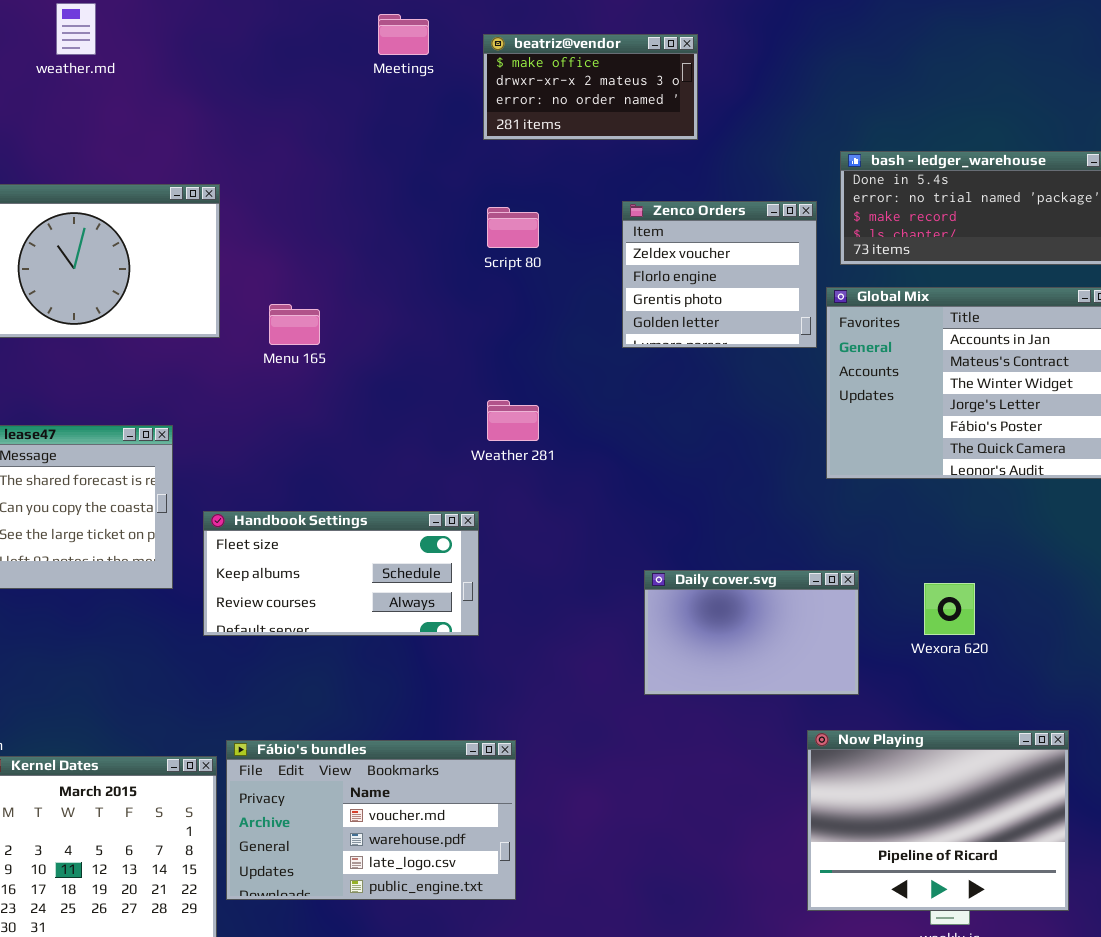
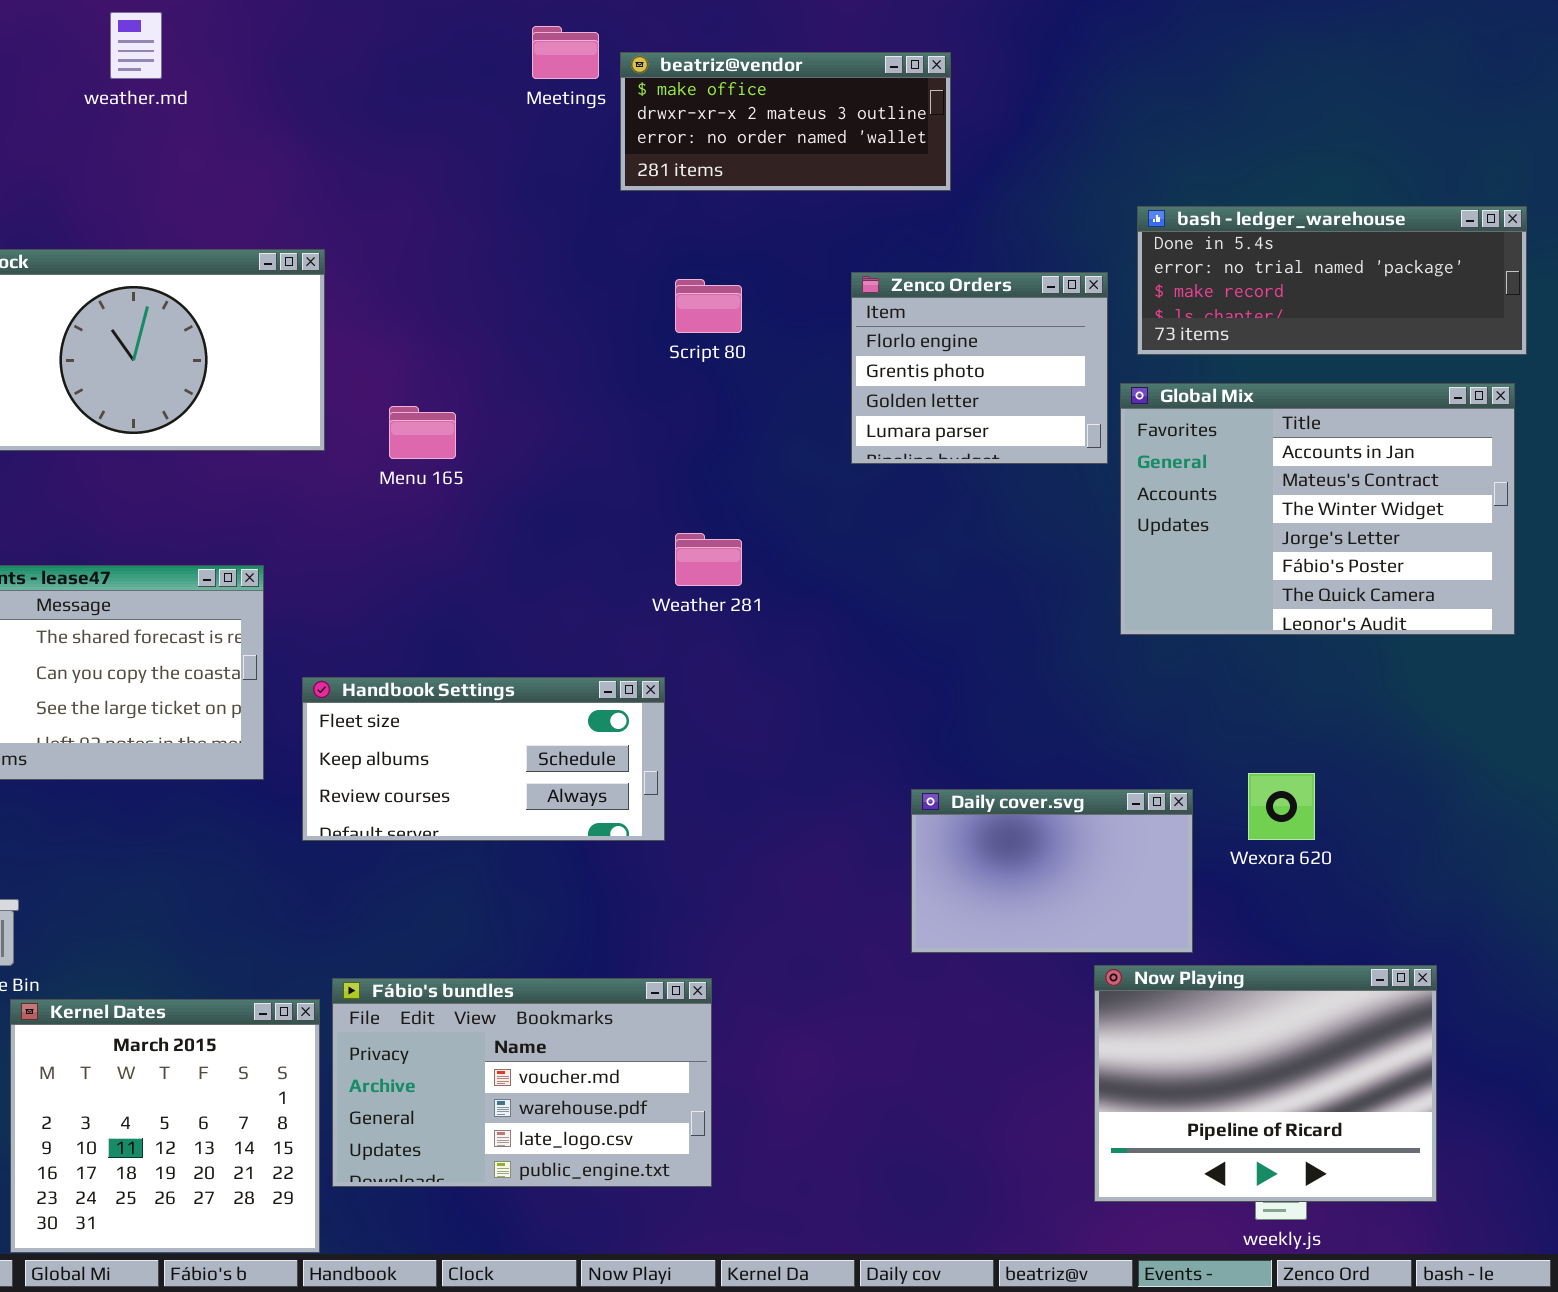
beatriz@vendor: [483,34,698,140] -> [620,52,951,191], resized
Zenco Orders: [622,201,817,348] -> [851,272,1108,464], scrolled down 1 row
Daily cover.svg: [644,570,859,695] -> [911,789,1193,953], moved

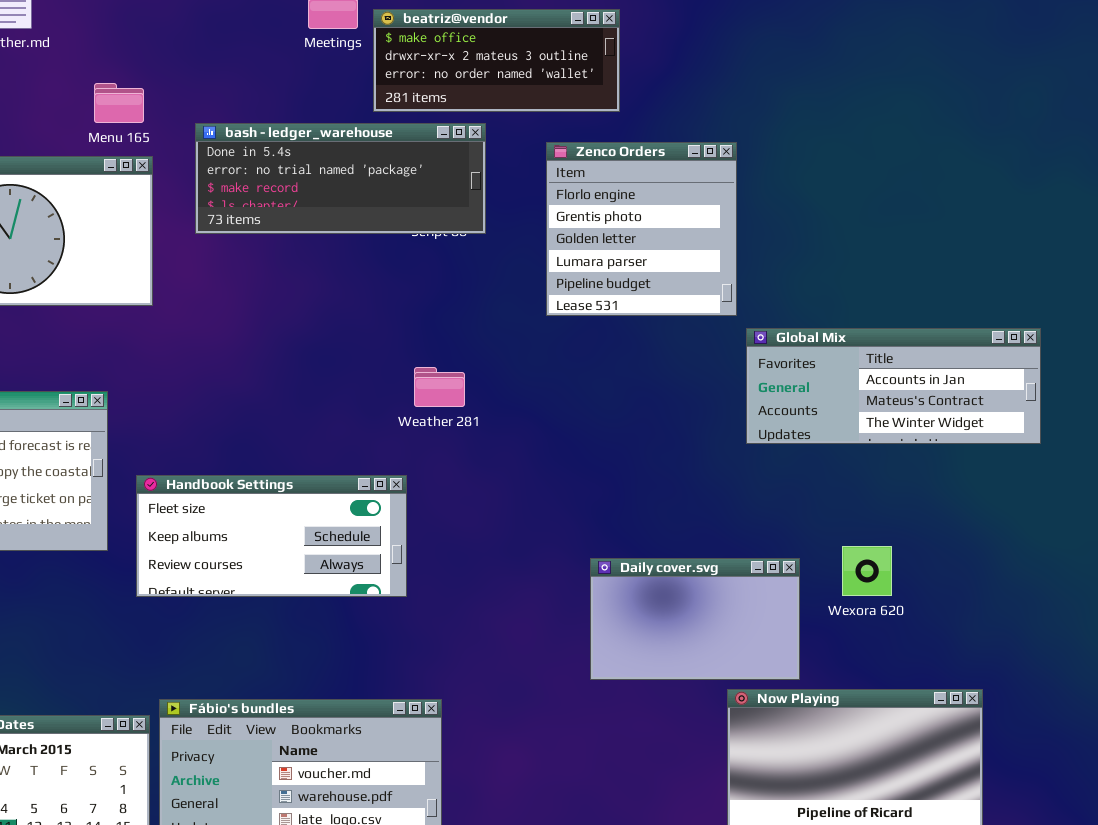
bash - ledger_warehouse: [1137,206,1527,355] -> [195,123,486,234], moved
Zenco Orders: [851,272,1108,464] -> [546,142,737,316], resized
Global Mix: [1120,383,1515,635] -> [746,328,1041,444], resized
Menu 165: [389,406,456,459] -> [94,83,144,123], moved

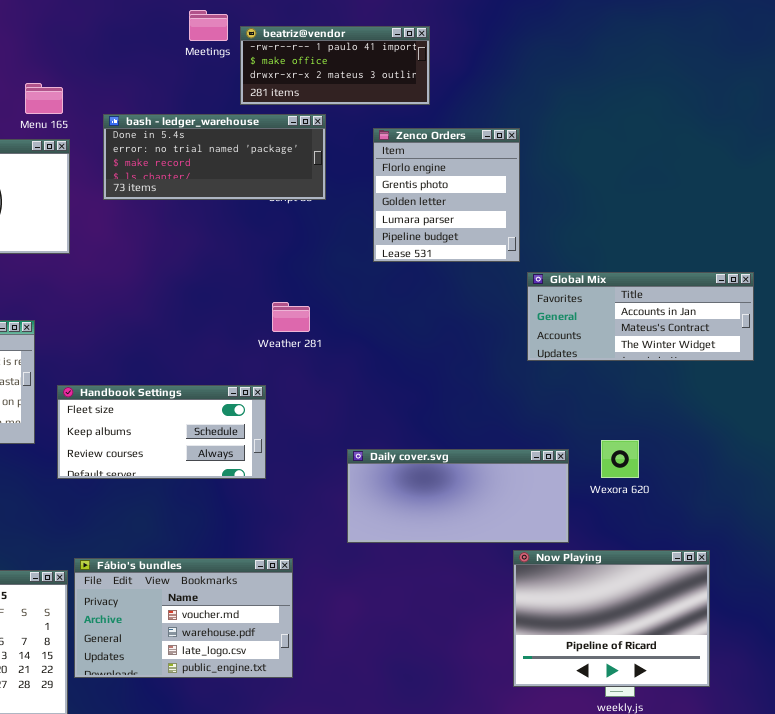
beatriz@vendor: [373,9,620,112] -> [240,26,430,105], scrolled up 1 row
Daily cover.svg: [590,558,800,680] -> [347,449,569,543], resized

